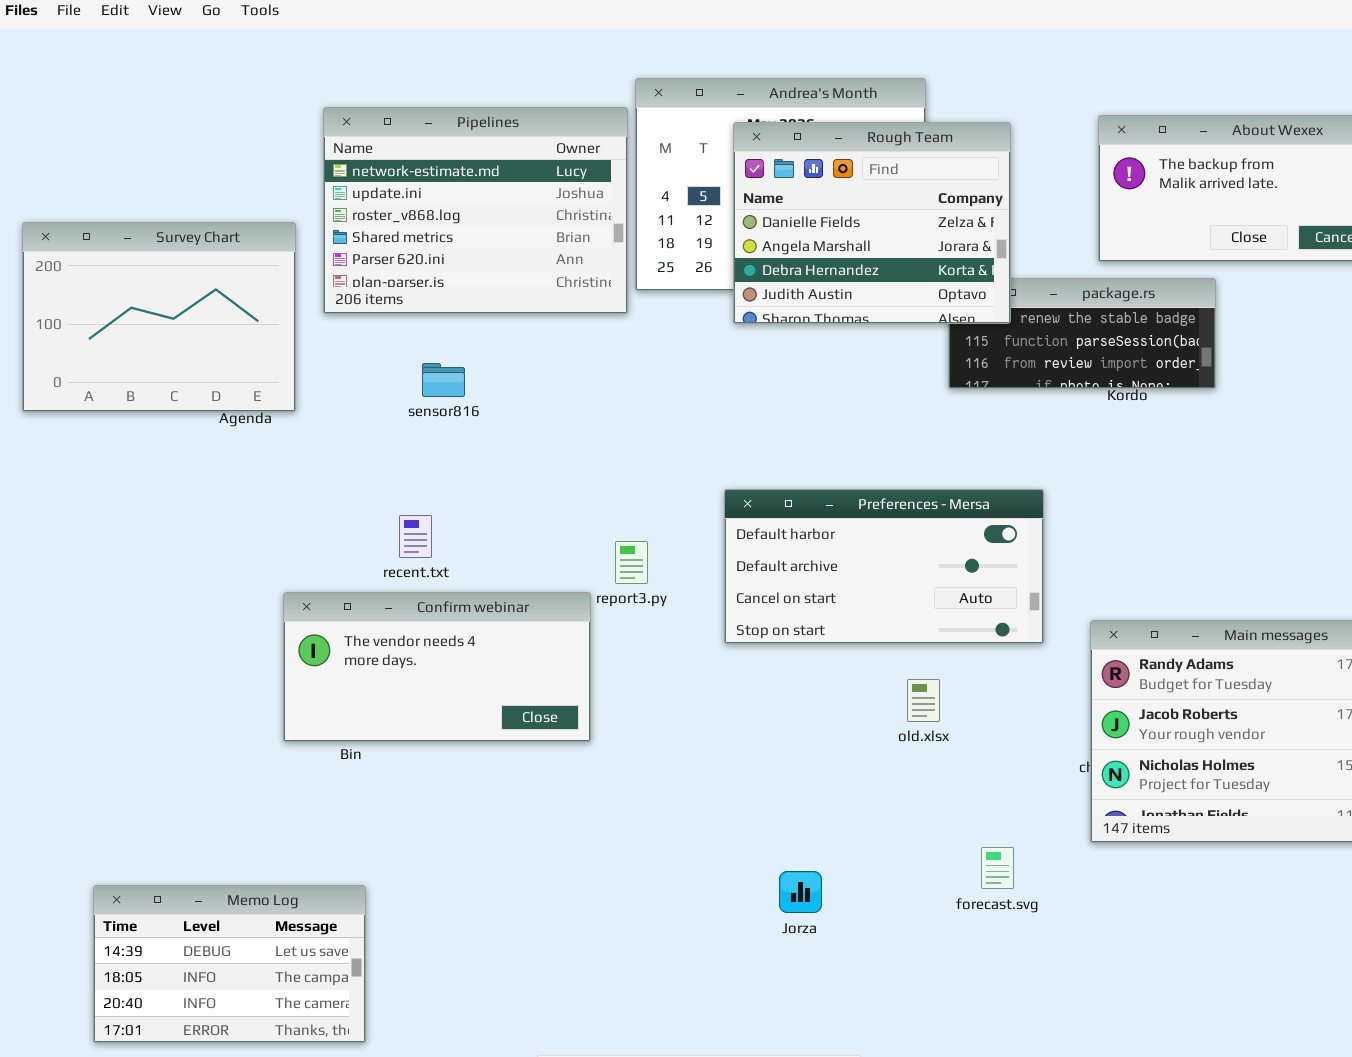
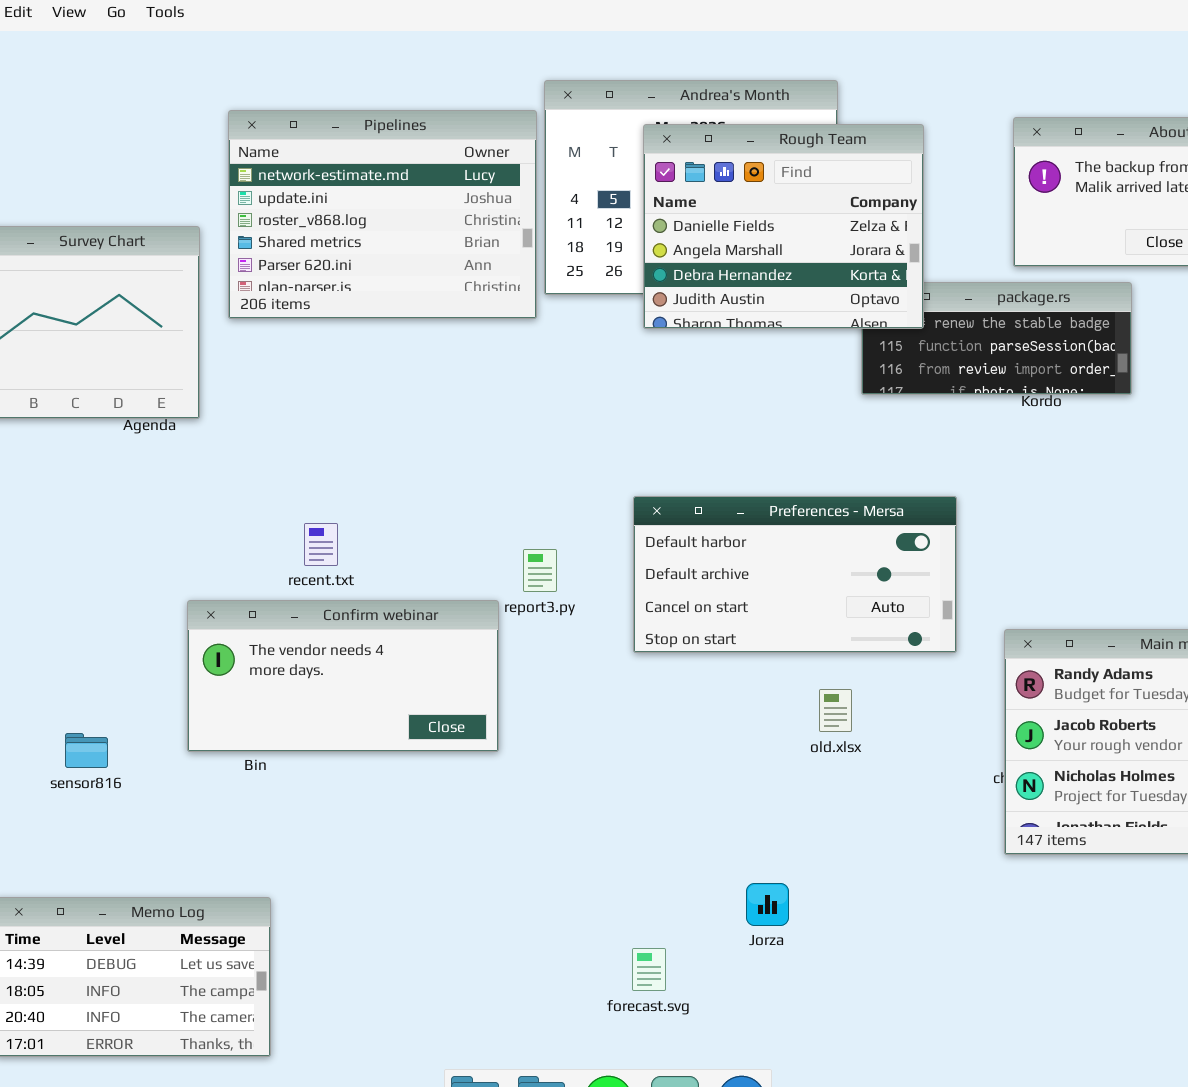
sensor816: [422,363,465,397] -> [65,733,108,768], moved
forecast.svg: [981,847,1014,889] -> [632,948,666,991], moved
Jorza: [779,871,822,913] -> [746,883,789,926], moved

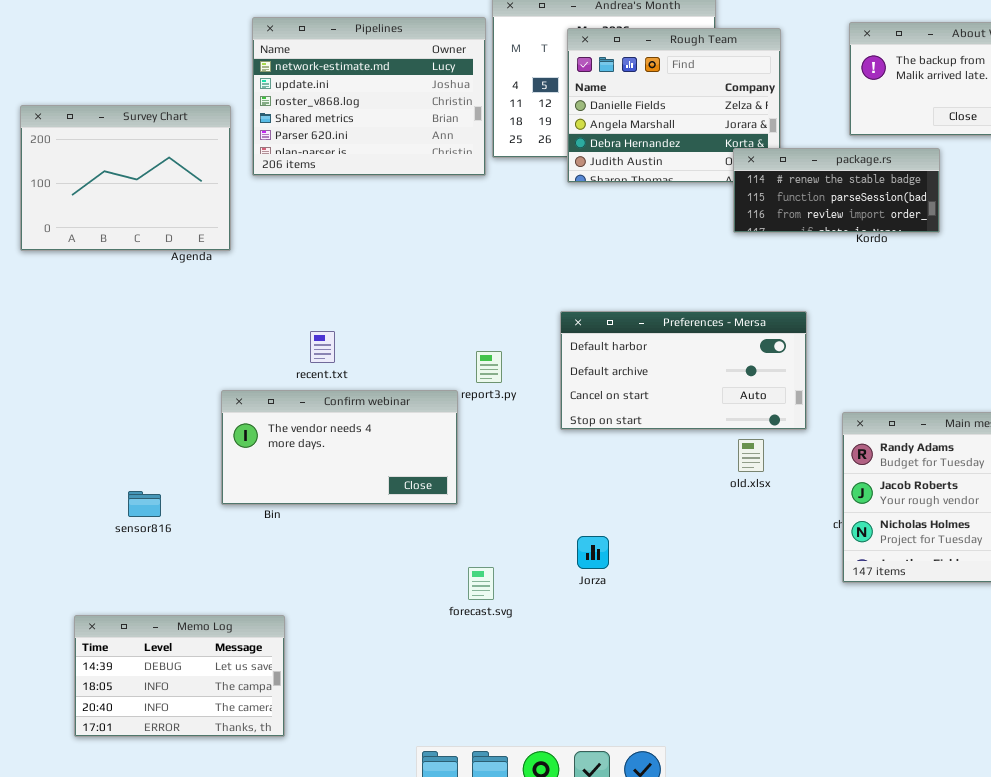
package.rs: [861,282,1132,395] -> [733,148,940,233], raised
old.xlsx: [819,689,852,732] -> [738,439,764,472], moved
Jorza: [746,883,789,926] -> [577,536,609,569], moved
forecast.svg: [632,948,666,991] -> [468,567,494,600], moved

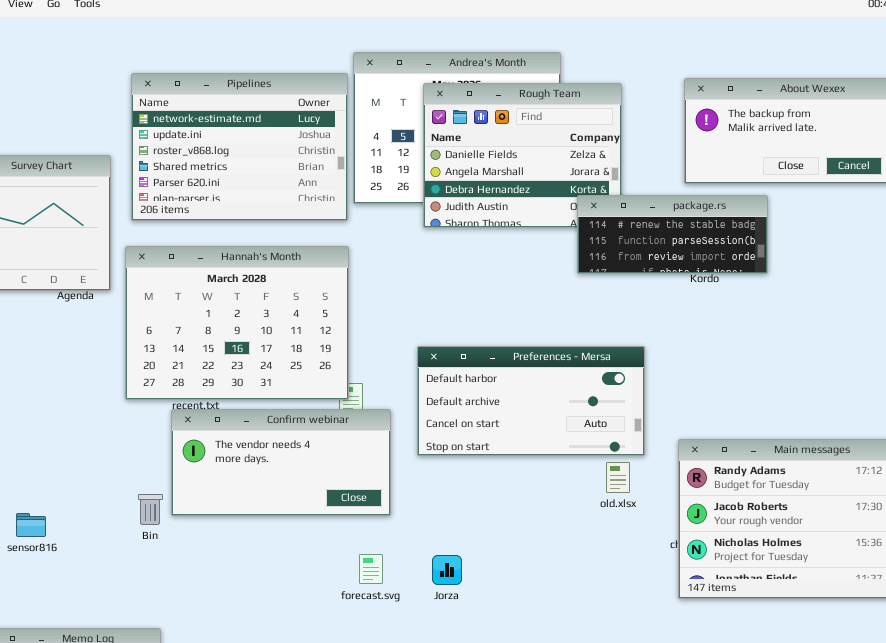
Hannah's Month: none -> [125,246,349,400], opened
Confirm webinar: [221,390,458,505] -> [171,409,391,516], moved
old.xlsx: [738,439,764,472] -> [606,462,630,493], moved
forecast.svg: [468,567,494,600] -> [359,554,383,584], moved

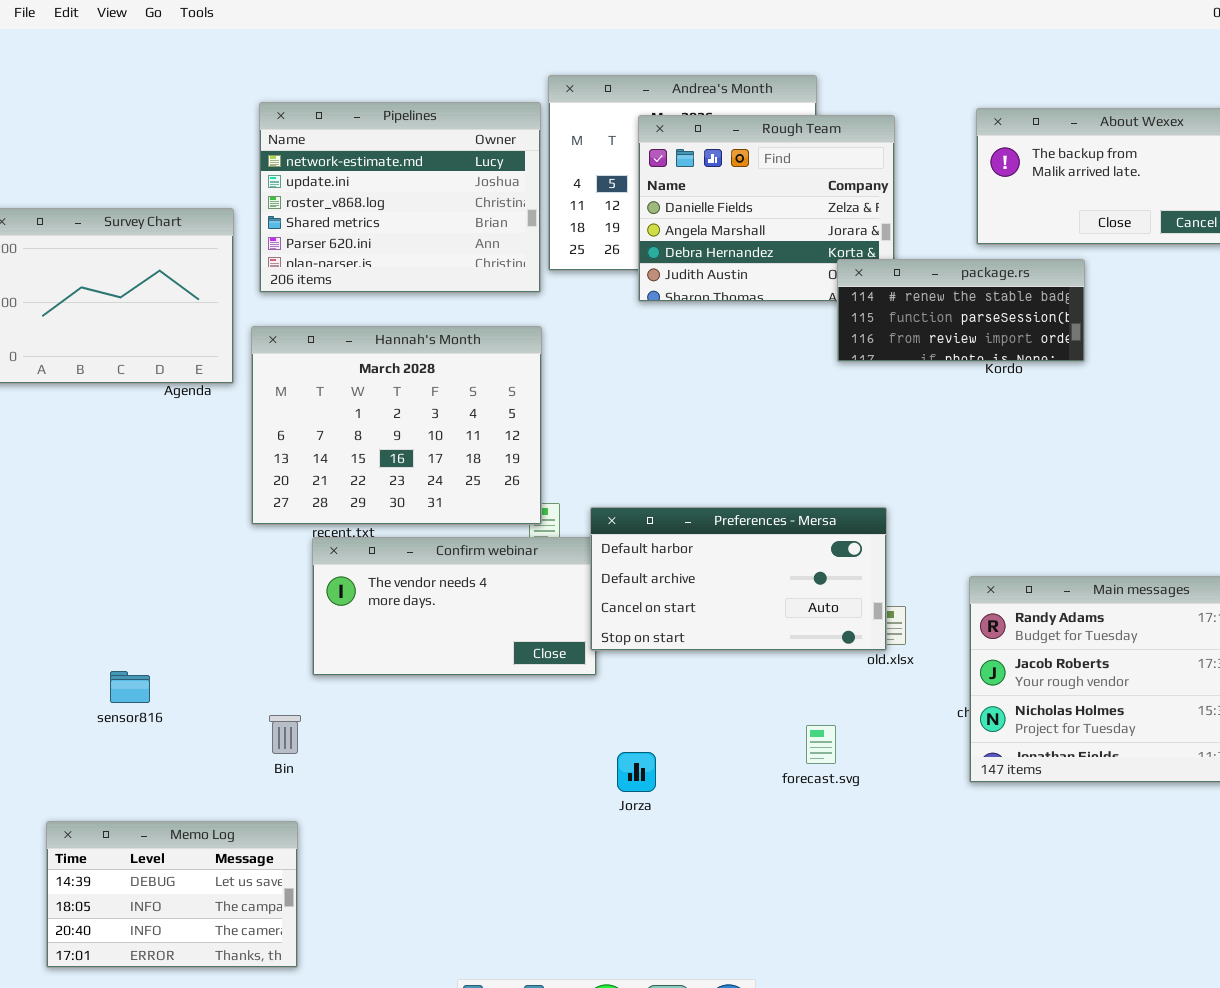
Preferences - Mersa: [417,346,645,456] -> [590,507,887,651], moved
Bin: [138,494,163,525] -> [269,715,301,754], moved
forecast.svg: [359,554,383,584] -> [806,725,836,764], moved
Jorza: [432,555,462,585] -> [617,752,656,792], moved

